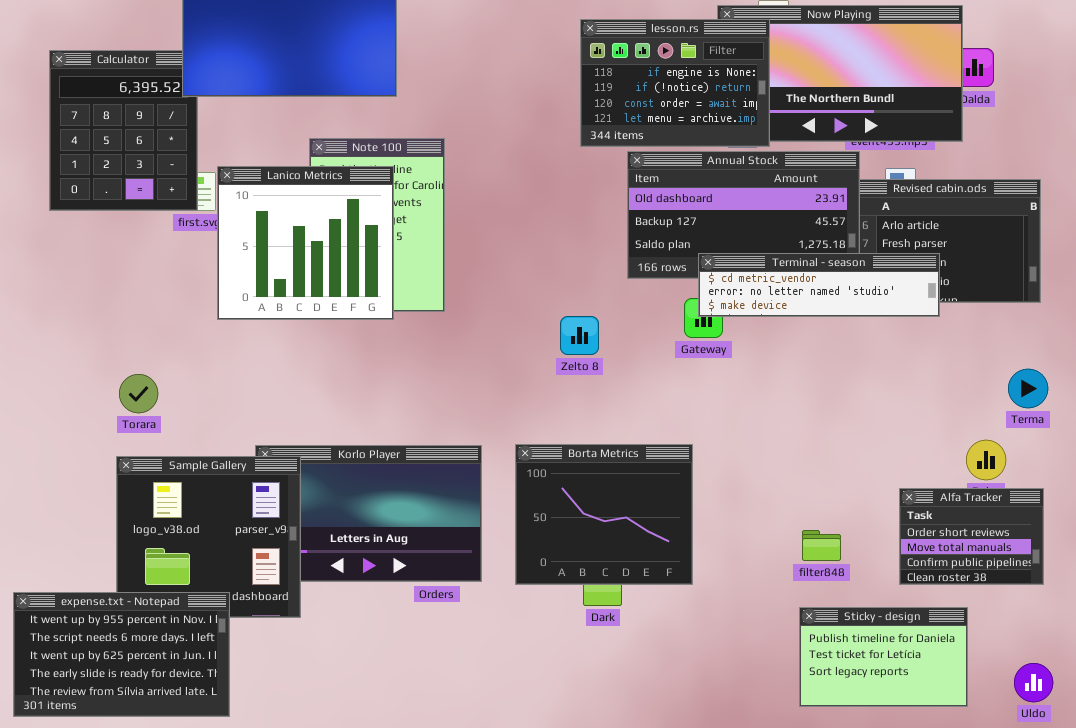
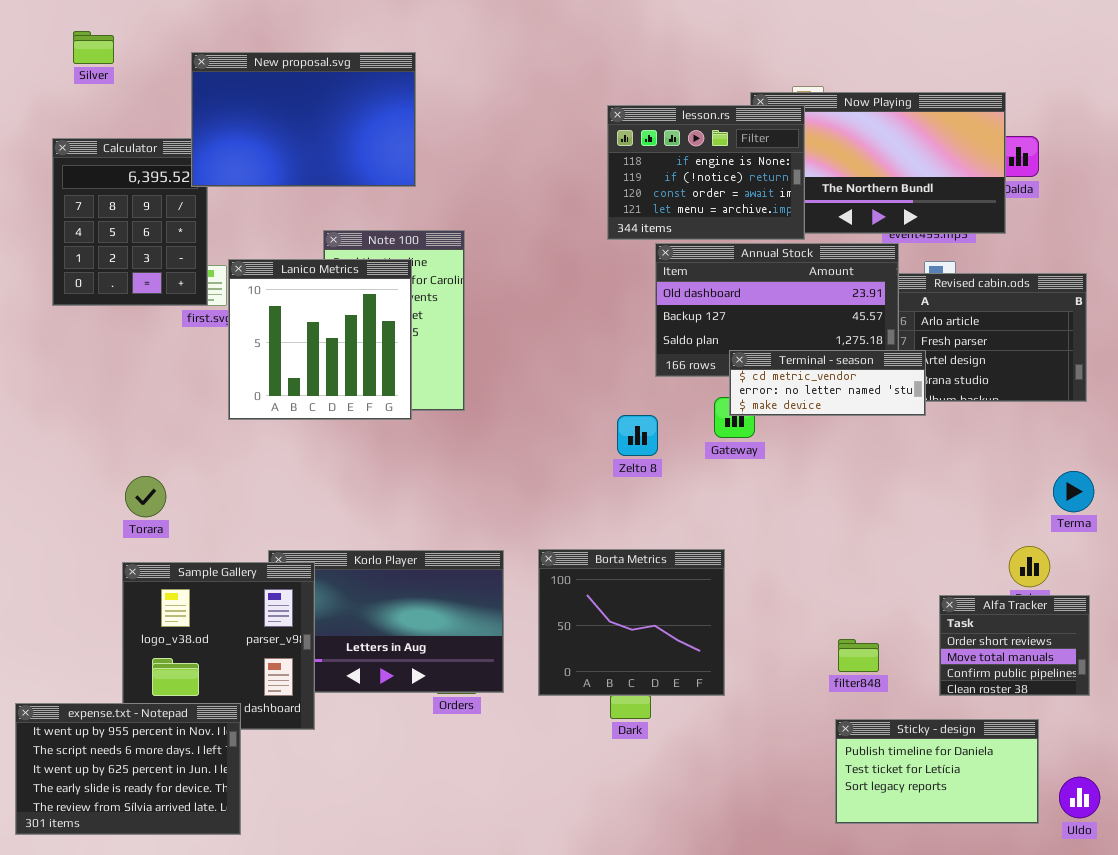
Terminal - season: [698,253,940,317] -> [729,350,926,416], resized
Zelto 8: [560,316,599,355] -> [617,415,658,456], moved
Sticky - design: [799,607,968,707] -> [835,719,1039,824], resized

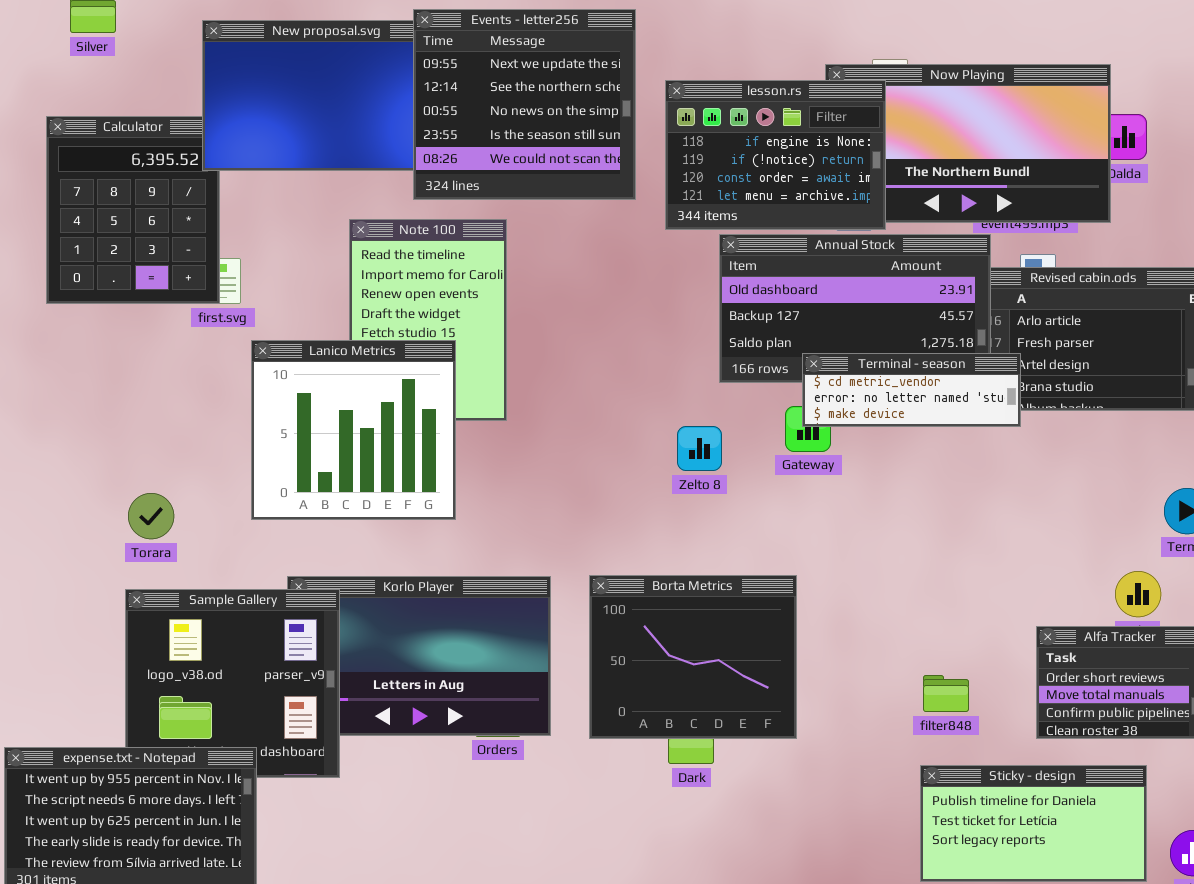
Events - letter256: none -> [413,9,636,200], opened
Lanico Metrics: [228,259,412,420] -> [251,340,456,520], moved

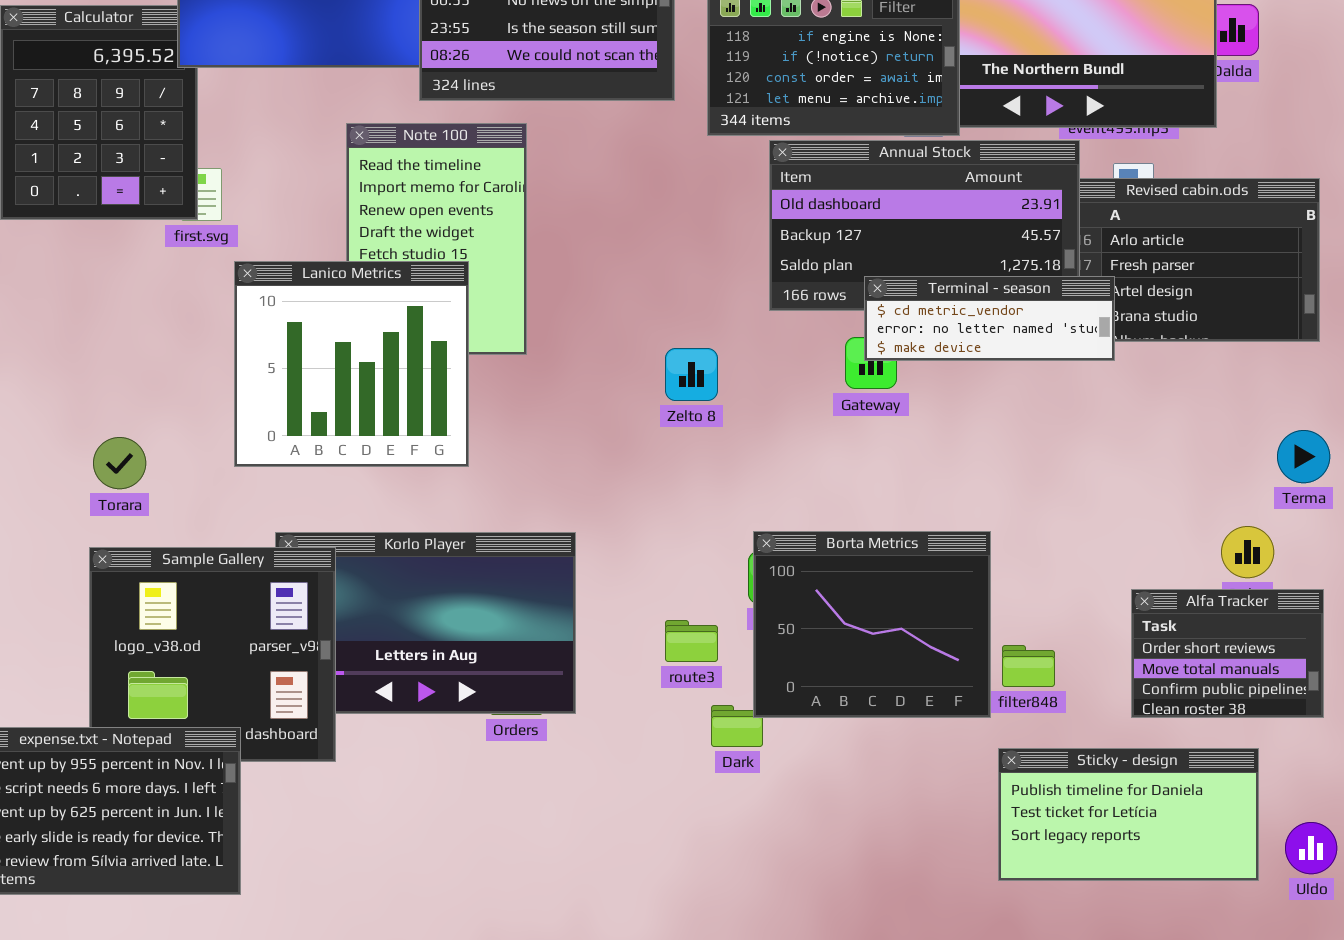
Zelto 8: [677,426,722,471] -> [665,348,718,401], moved
Borta Metrics: [589,575,797,739] -> [753,531,991,718], moved

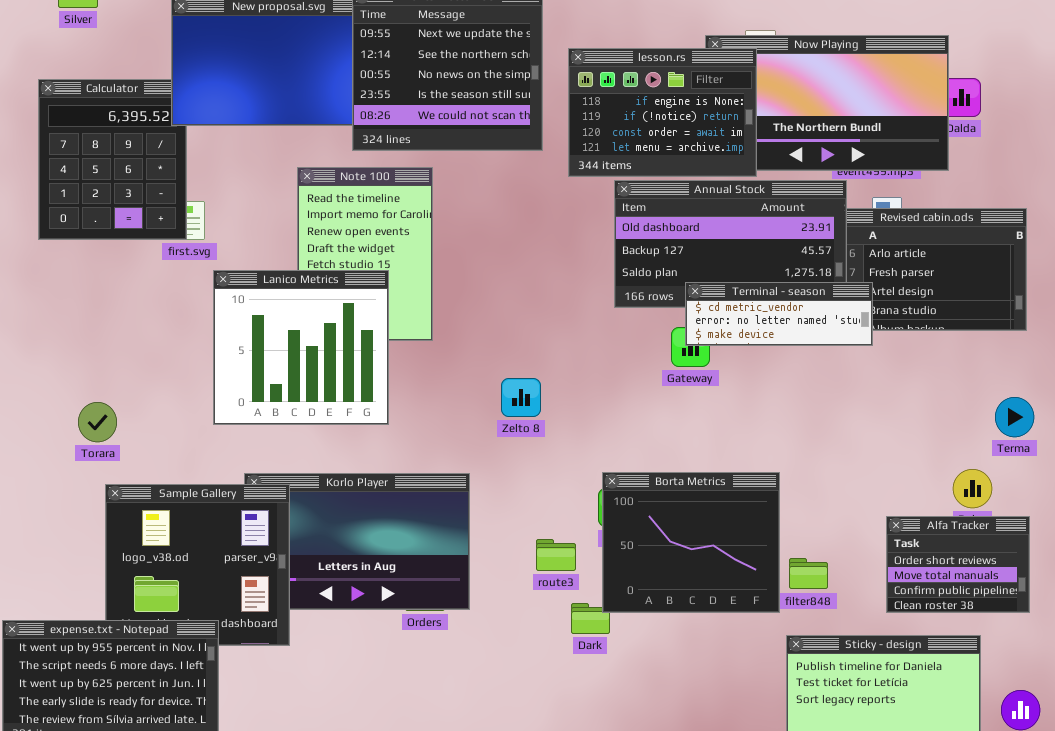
Zelto 8: [665,348,718,401] -> [501,378,541,417], moved
Torara: [93,437,146,489] -> [78,402,117,442], moved

